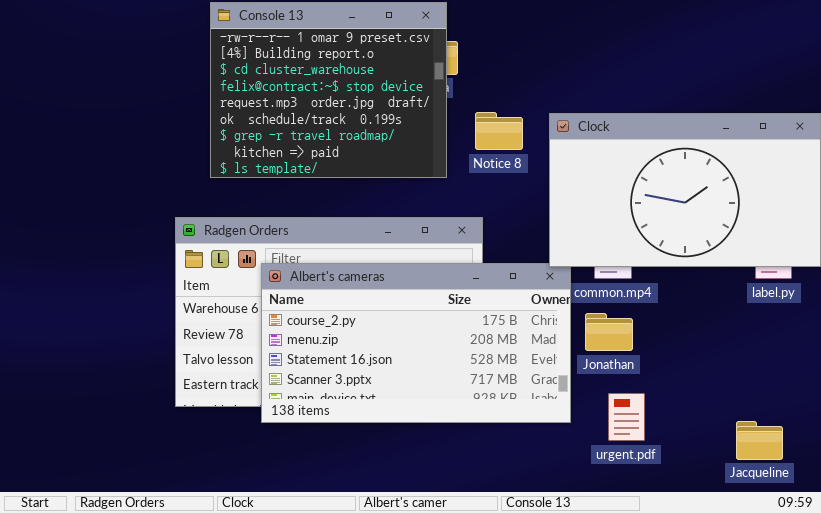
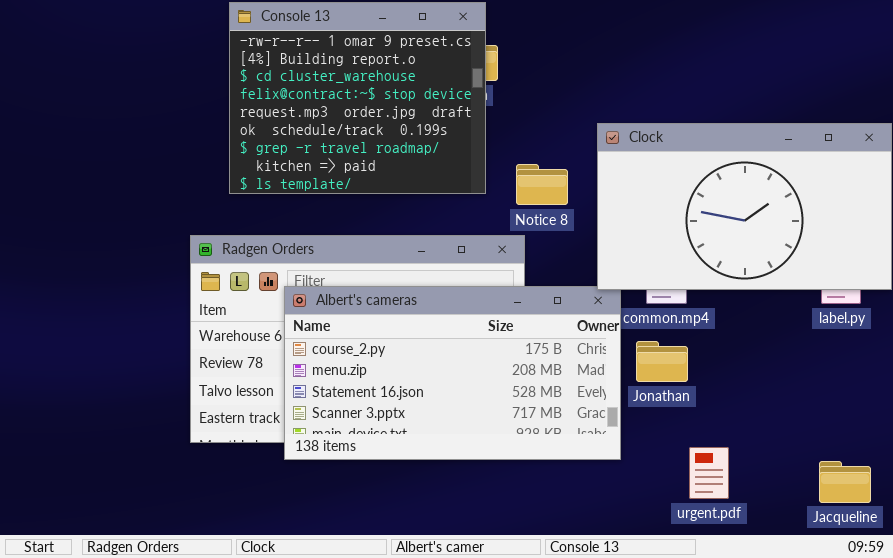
Notice 8: [475,112,523,150] -> [516,164,568,205], moved
urgent.pdf: [608,393,645,441] -> [689,447,729,499], moved
Jacqueline: [736,421,783,460] -> [819,461,871,503], moved

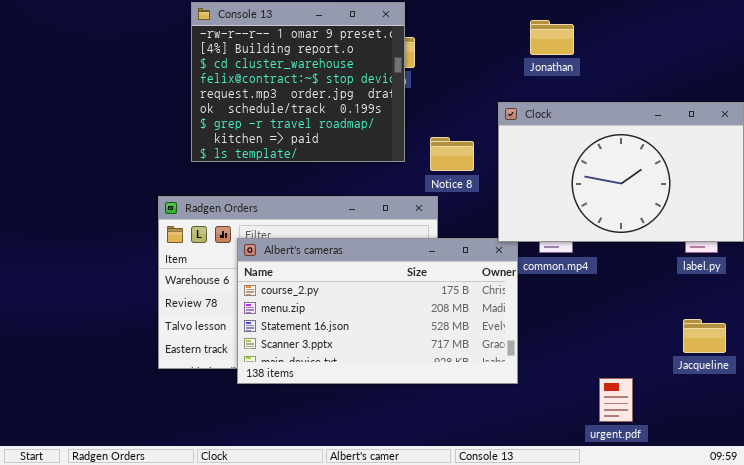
Jonathan: [636,341,688,382] -> [530,20,574,55], moved
urgent.pdf: [689,447,729,499] -> [599,378,633,422], moved
Jacqueline: [819,461,871,503] -> [683,319,726,353], moved

